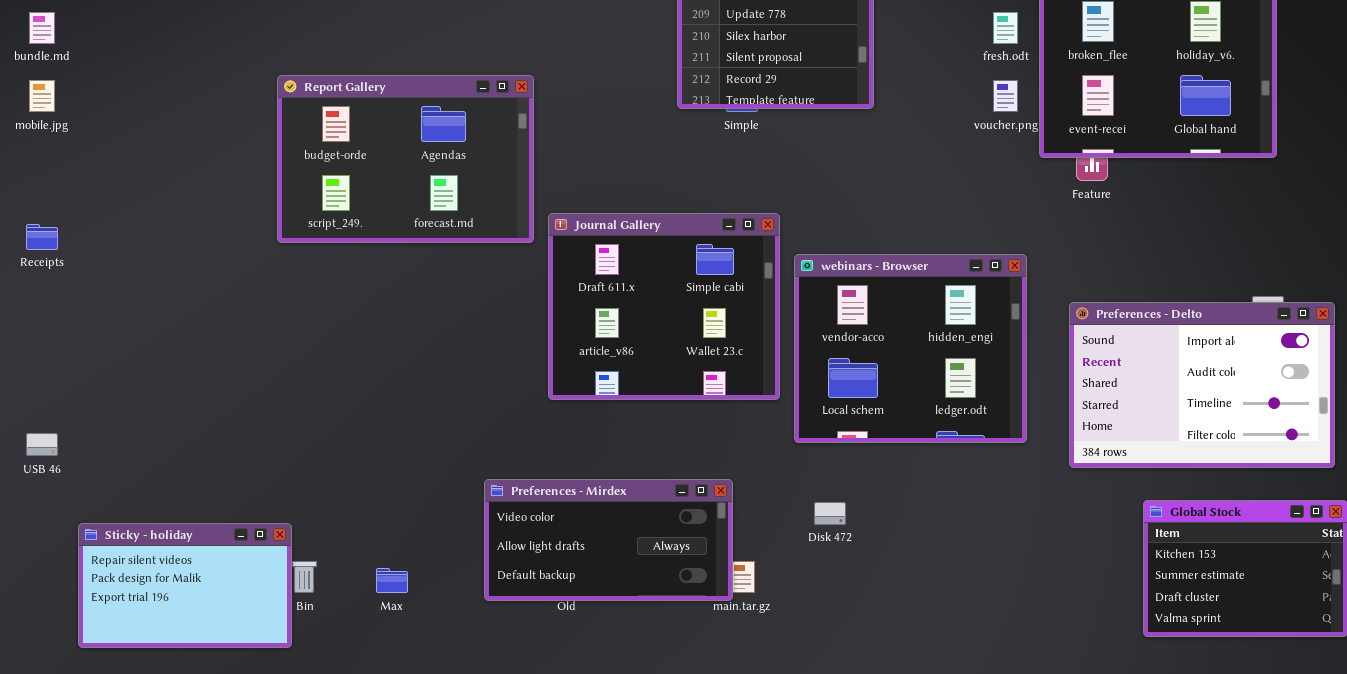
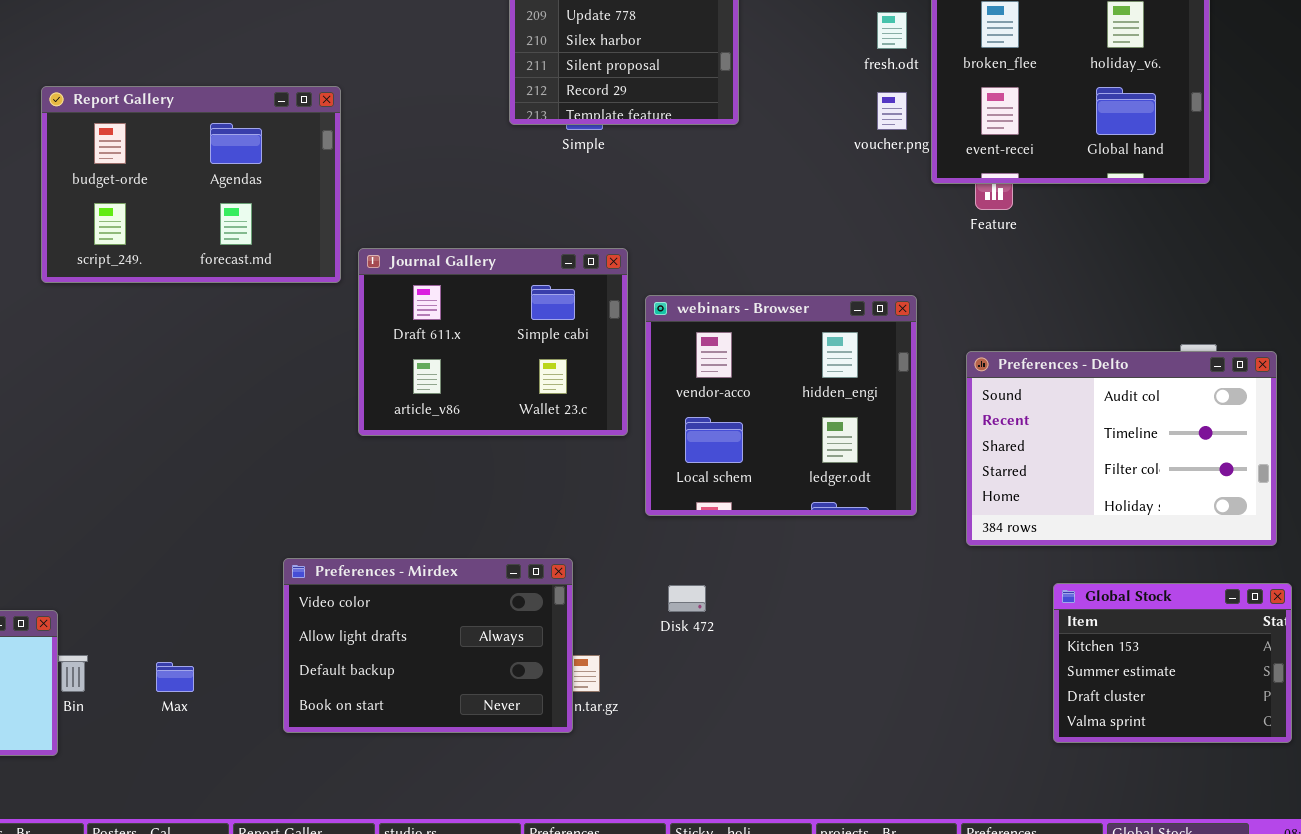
Journal Gallery: [548,213,780,400] -> [358,248,628,436], resized
Preferences - Delto: [1069,302,1335,468] -> [966,351,1277,546], scrolled down 1 row
Preferences - Mirdex: [484,479,733,601] -> [283,558,573,733], resized

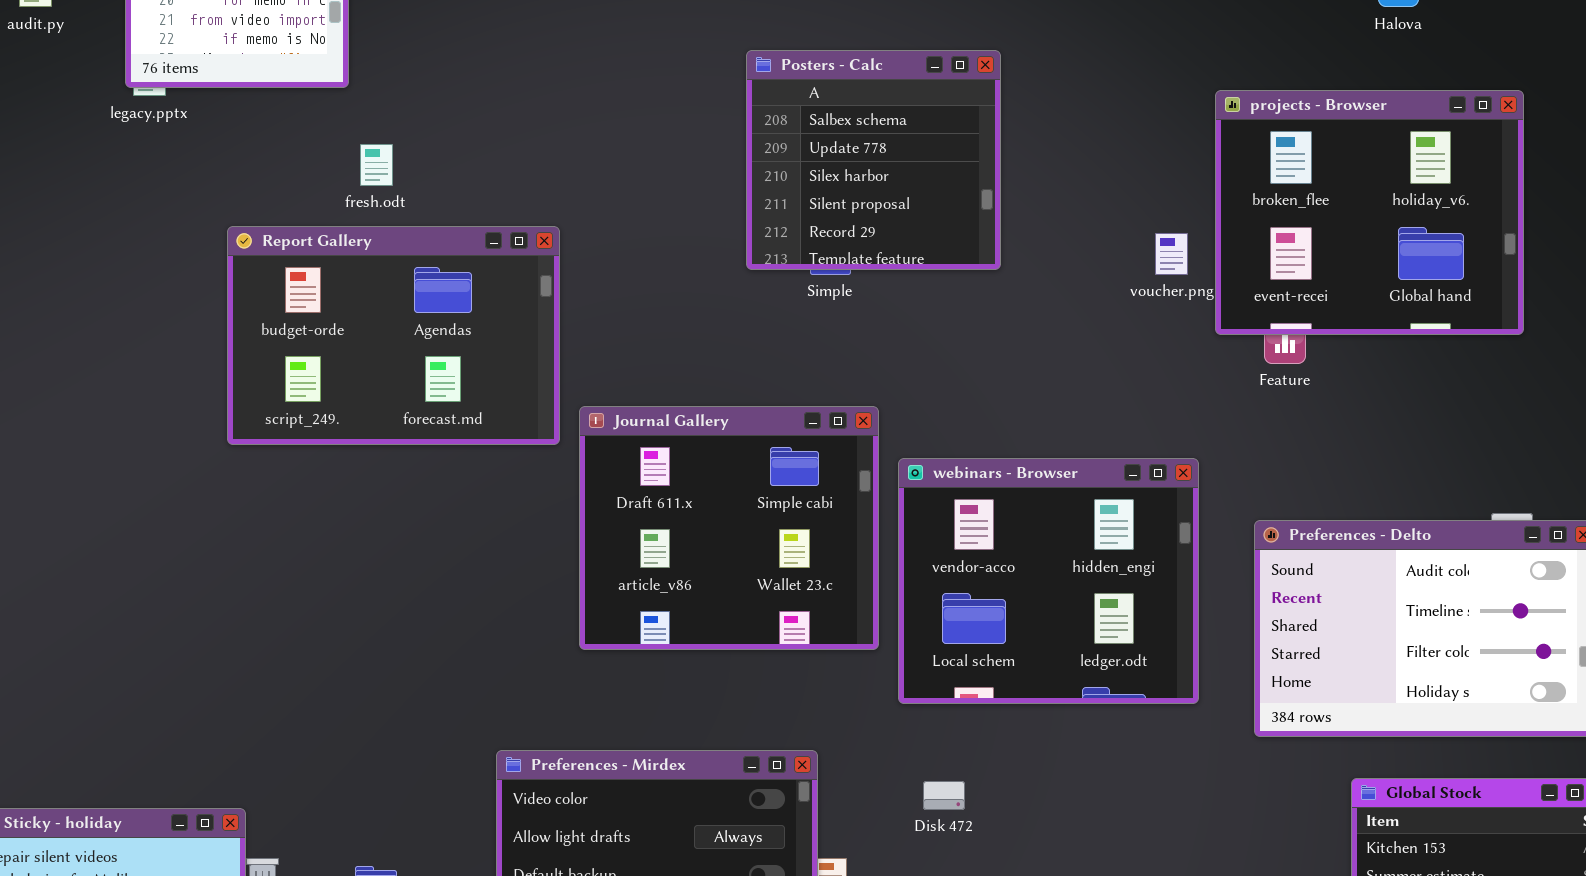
fresh.odt: [877,12,907,49] -> [360,144,393,186], moved
Journal Gallery: [358,248,628,436] -> [579,406,879,650], resized

